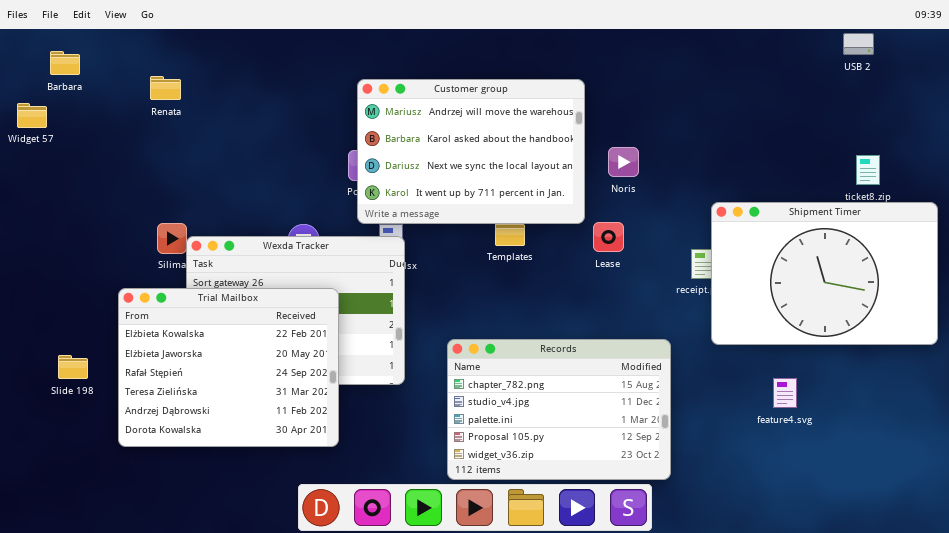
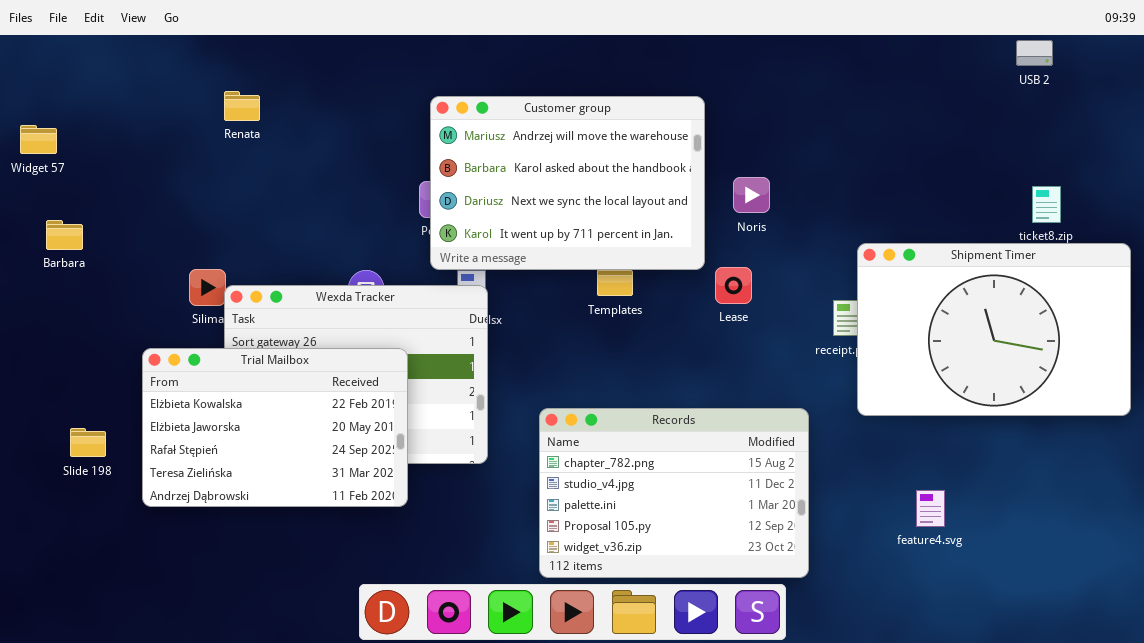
Barbara: [50,51,80,75] -> [46,220,83,250], moved
Renata: [150,76,181,100] -> [224,91,260,121], moved
Trial Mailbox: [118,288,339,447] -> [142,348,408,507], resized
feature4.svg: [773,378,797,408] -> [916,490,945,527], moved

